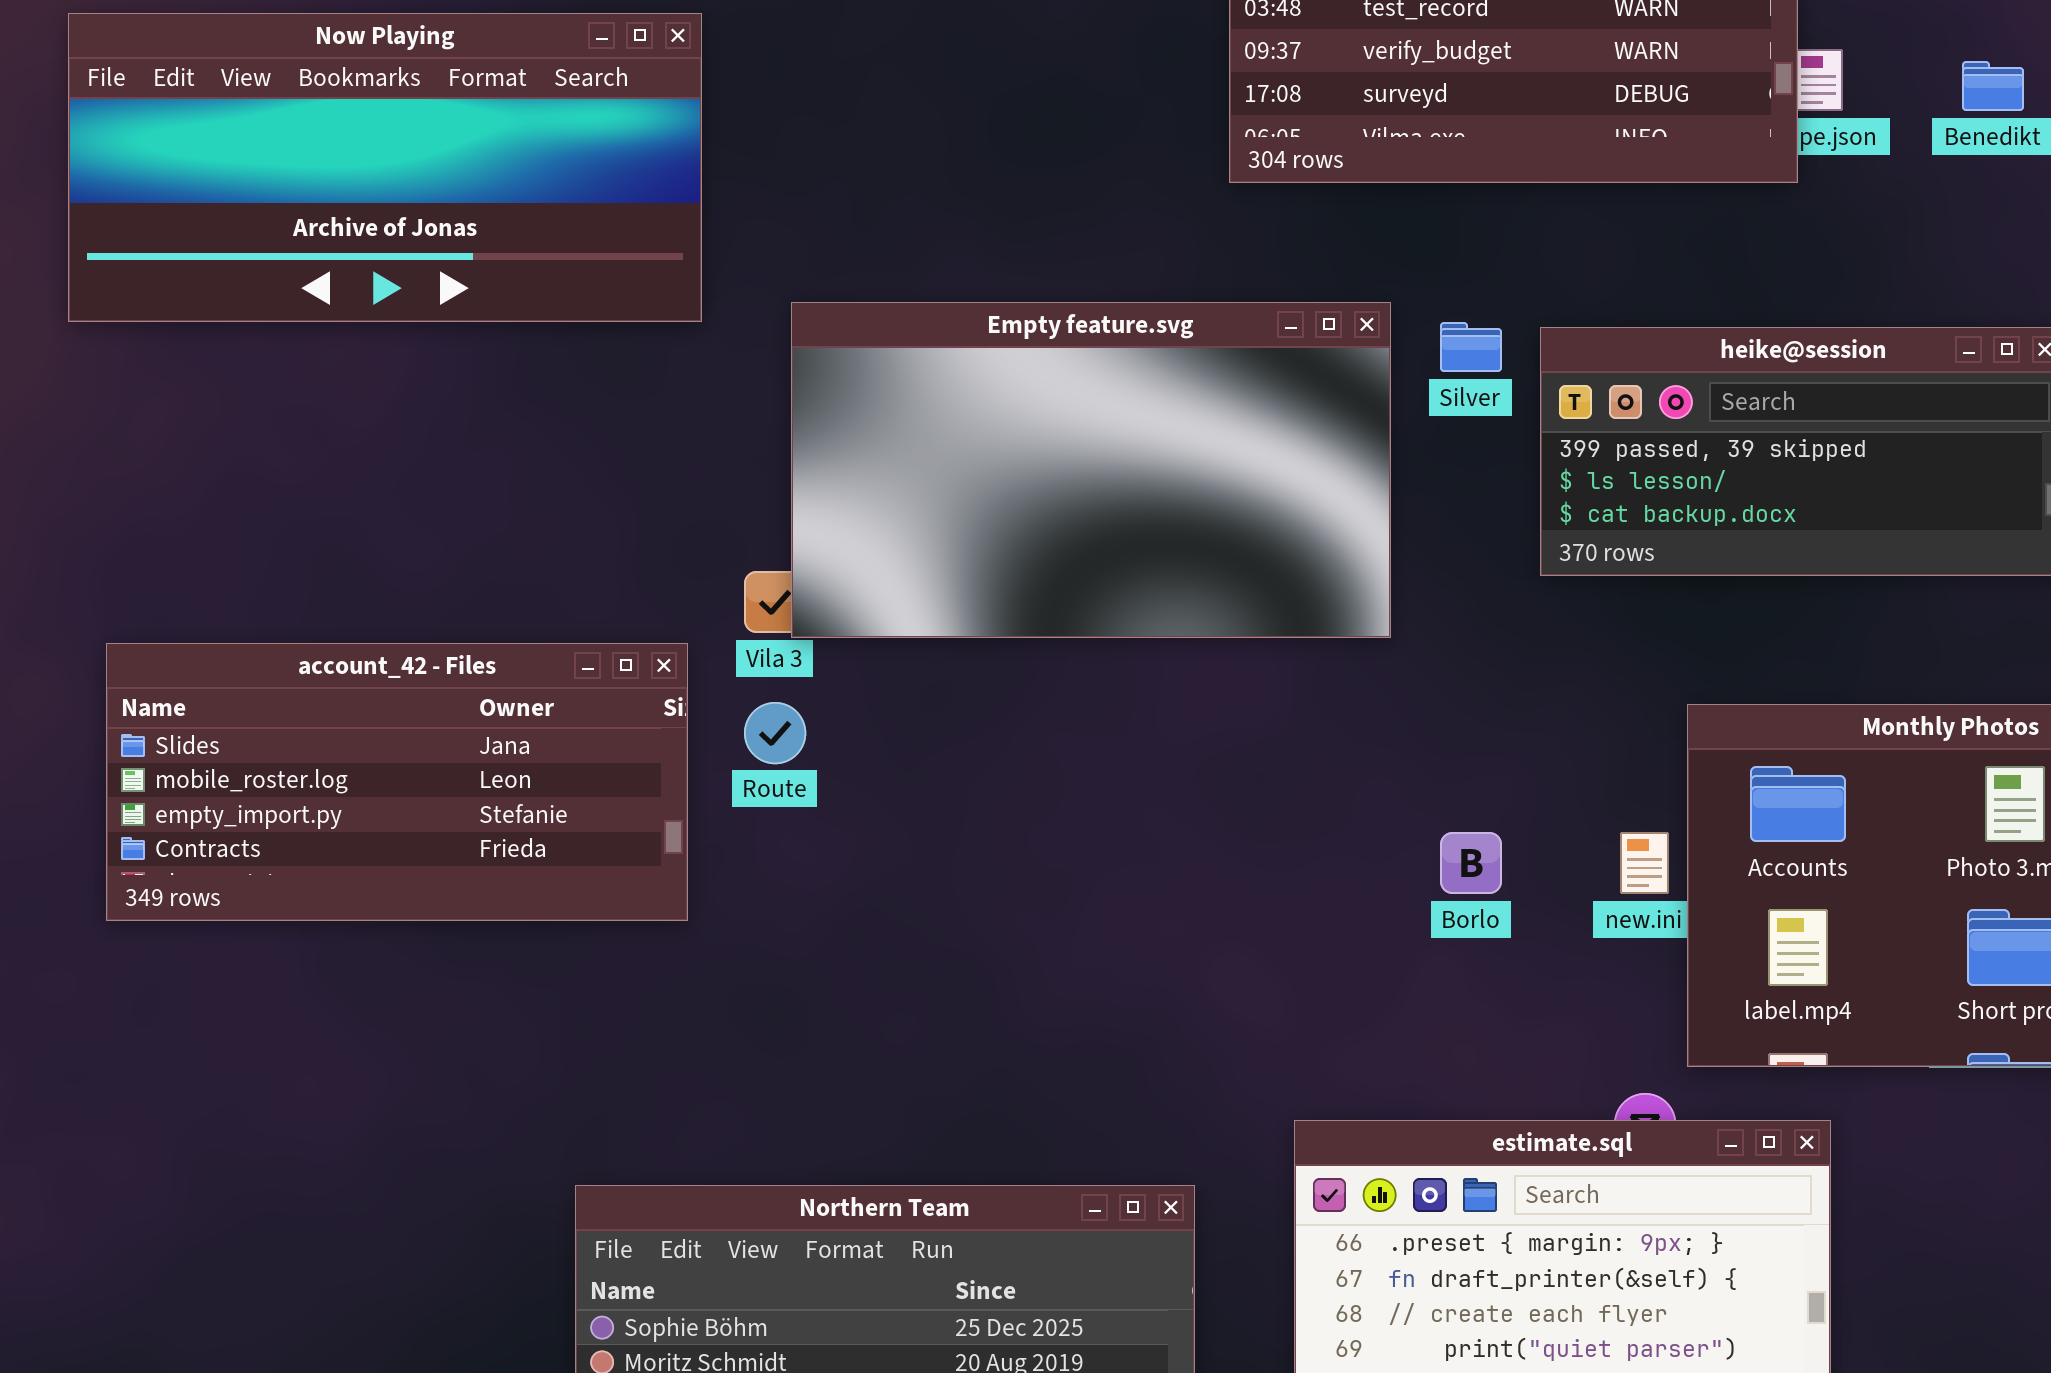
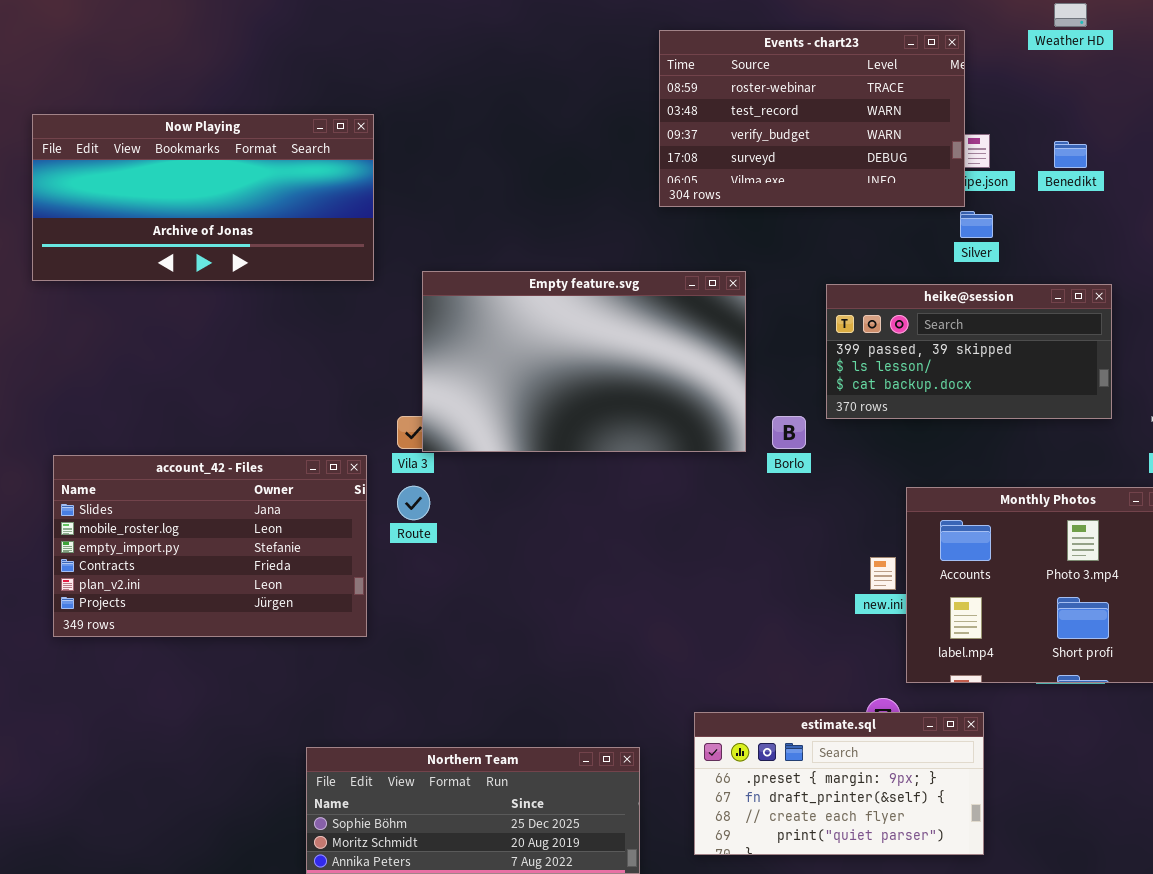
Silver: [1440,322,1502,372] -> [960,211,993,238], moved
account_42 - Files: [106,643,688,921] -> [53,455,367,637], resized
Borlo: [1440,832,1502,894] -> [772,416,806,449], moved

